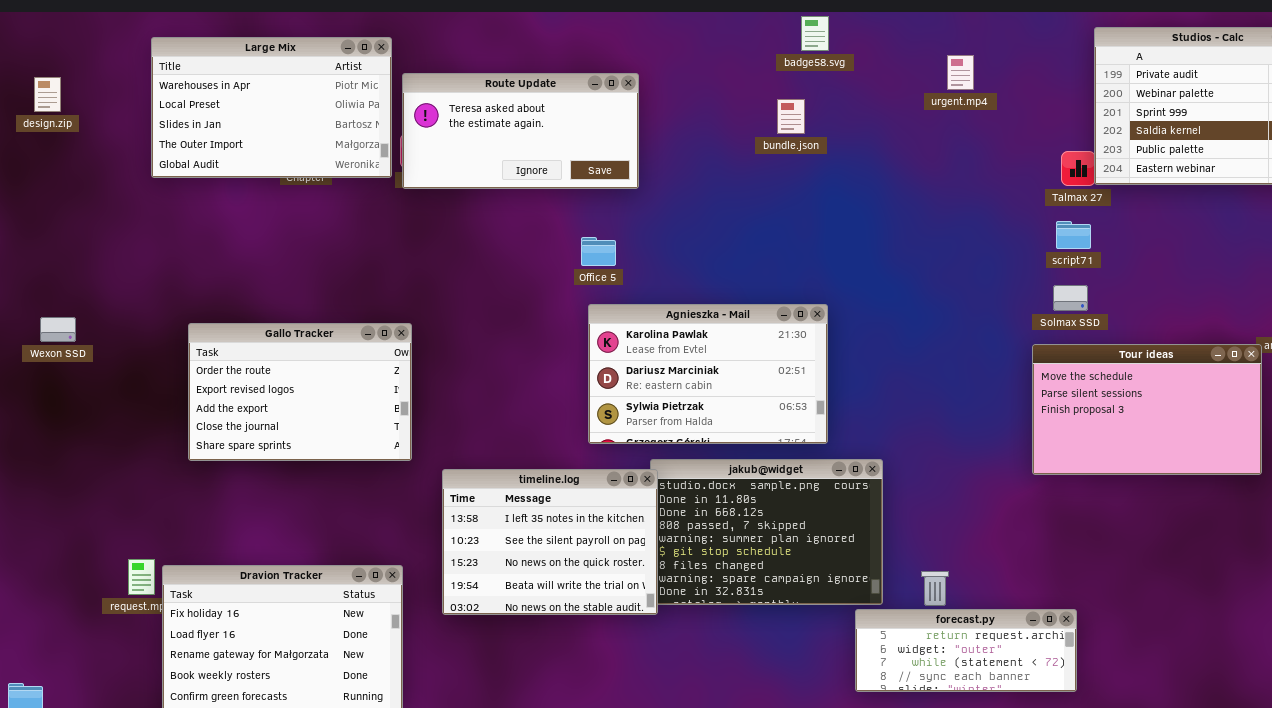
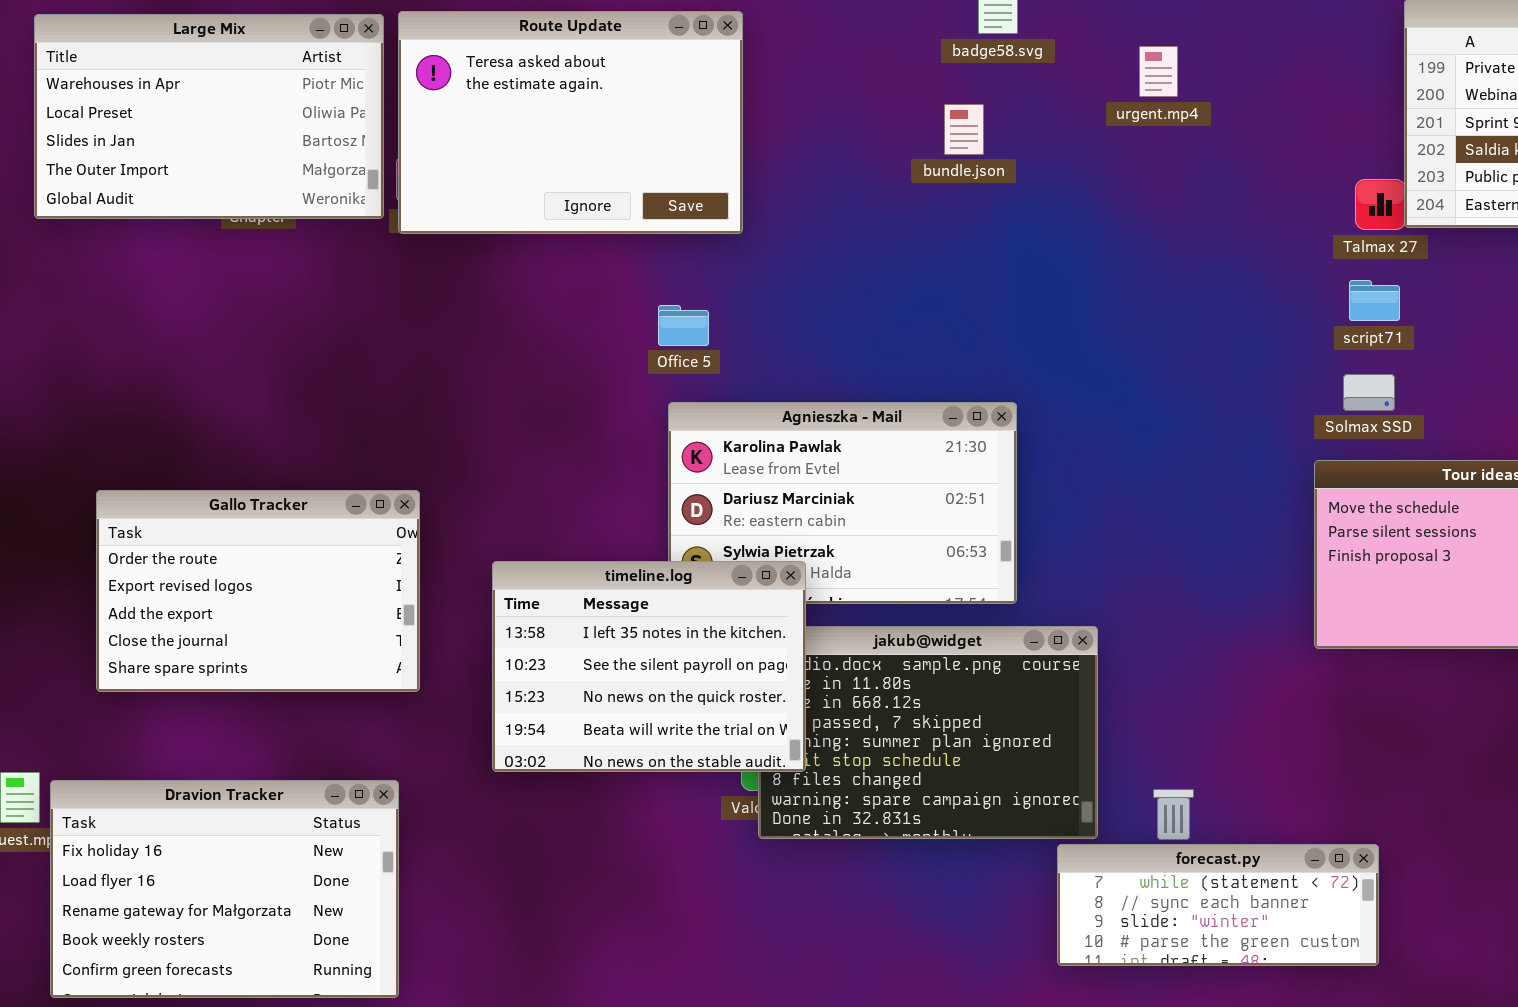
urgent.mp4: [947,55,974,90] -> [1139,46,1178,97], moved
Route Update: [402,73,639,189] -> [398,11,743,234], resized
Gallo Tracker: [188,323,412,461] -> [96,490,420,692], moved
timeline.log: [442,469,658,615] -> [492,561,806,772], moved
forecast.py: [855,609,1077,692] -> [1057,844,1379,966], scrolled down 2 rows

